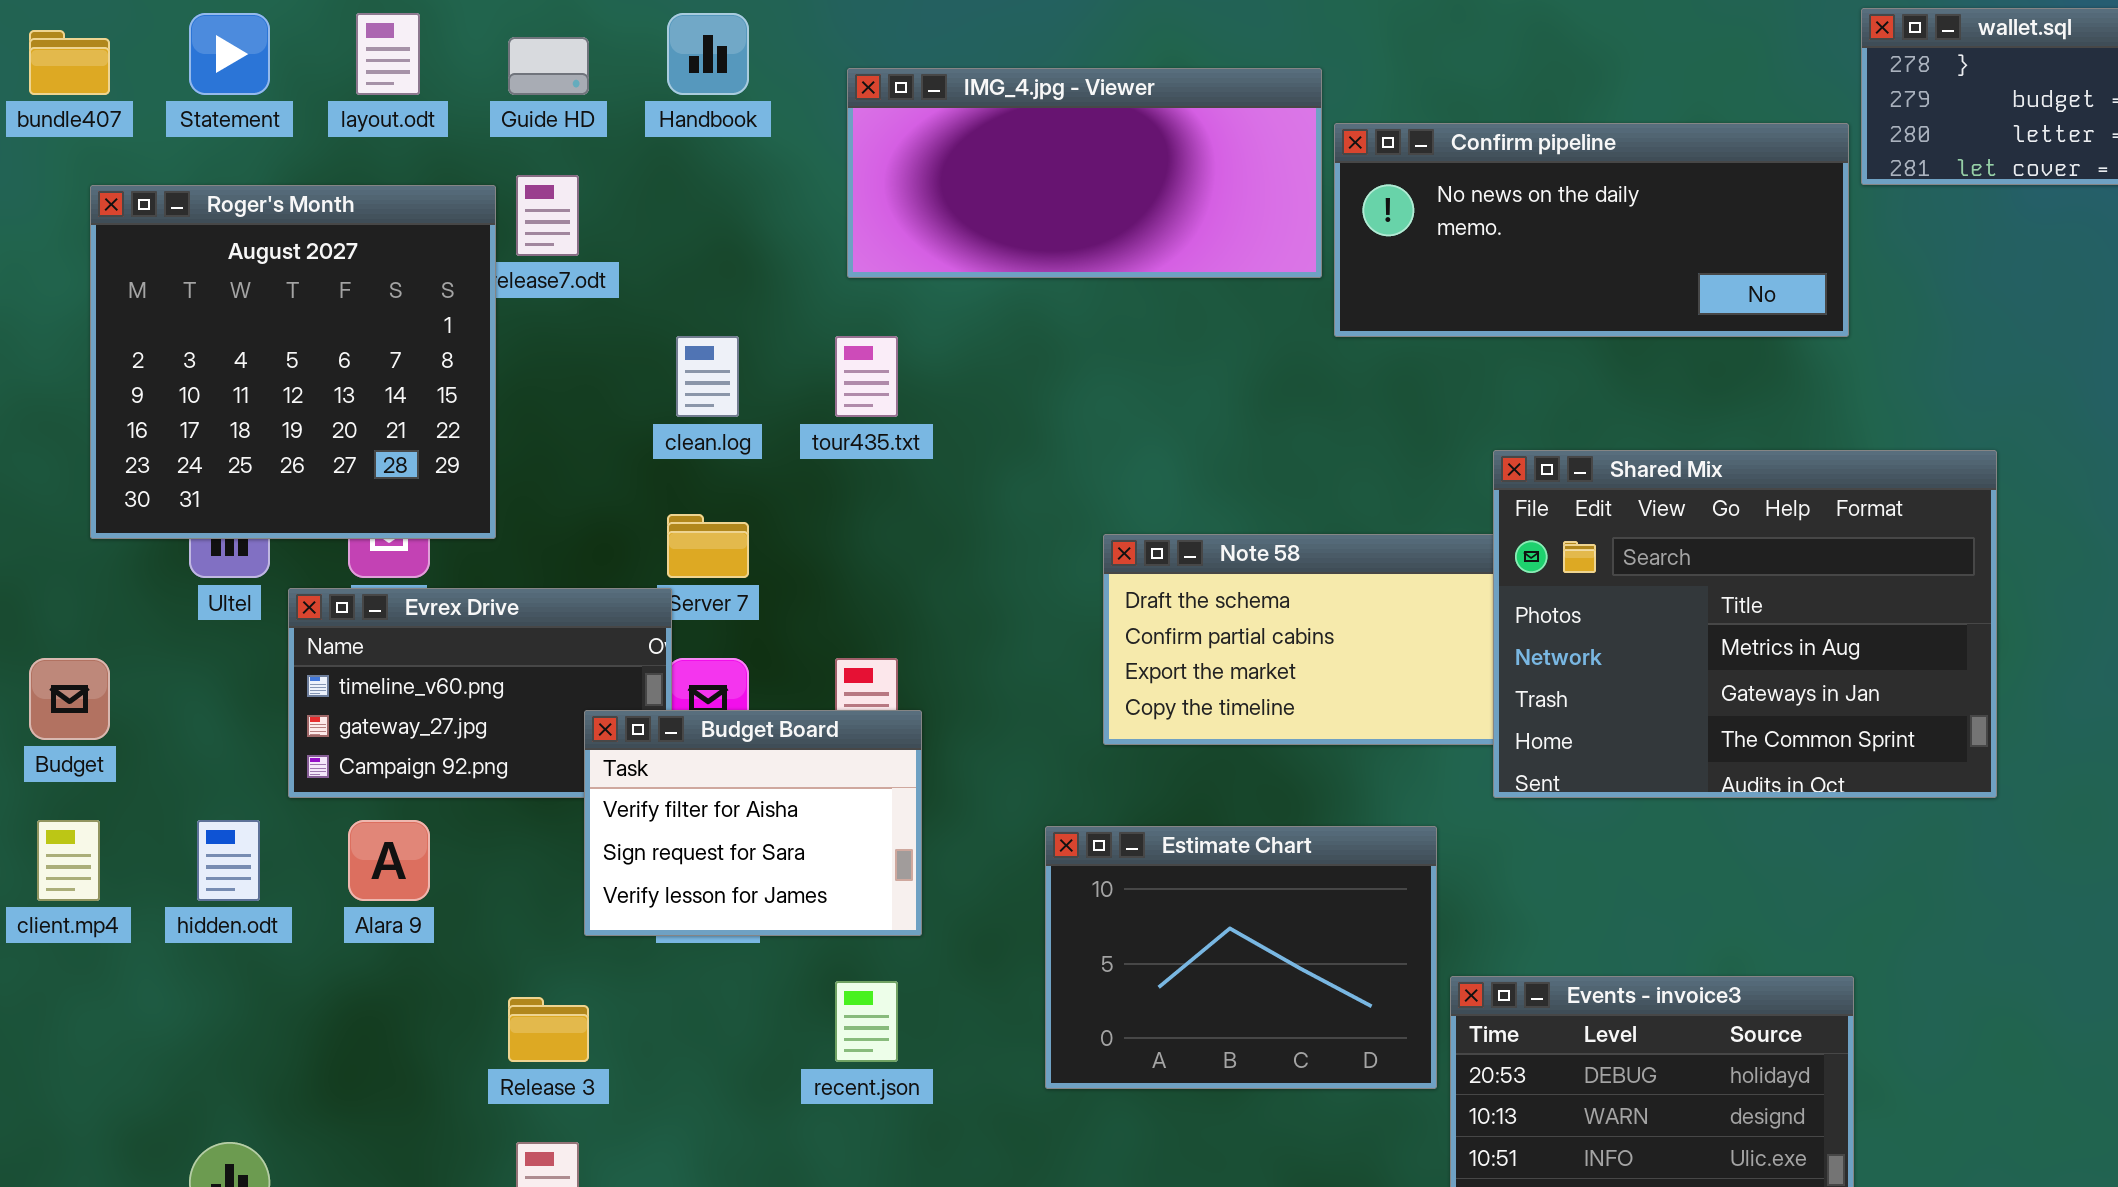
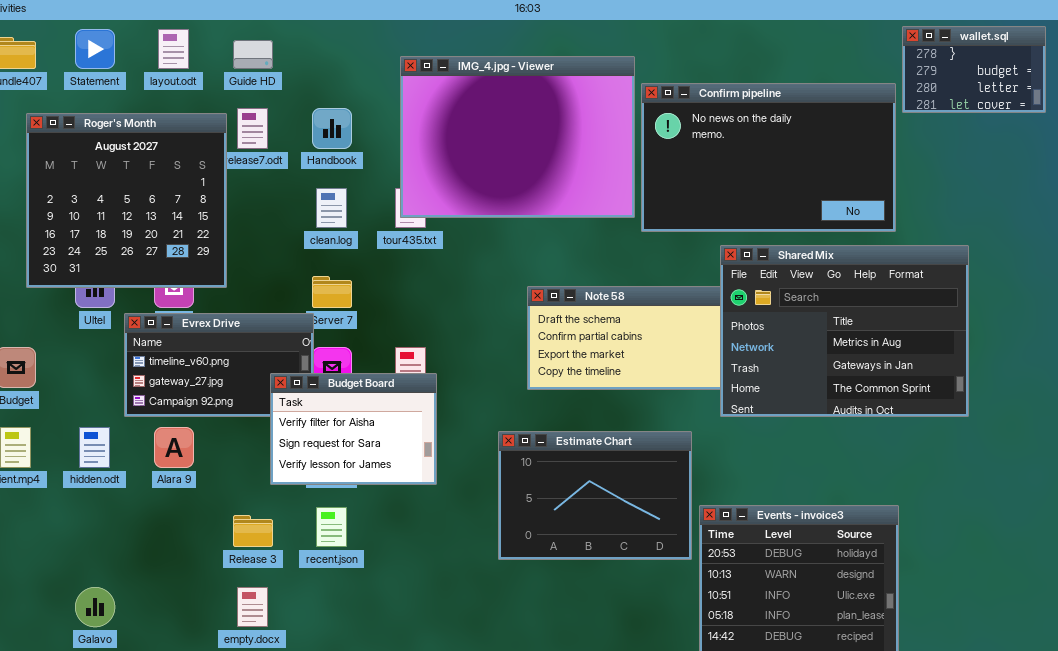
Handbook: [667,13,749,95] -> [312,108,352,149], moved
IMG_4.jpg - Viewer: [847,68,1322,278] -> [400,56,635,218], resized
Confirm pipeline: [1334,123,1849,337] -> [641,83,896,232], resized
recent.json: [835,981,898,1062] -> [316,507,347,547], moved

